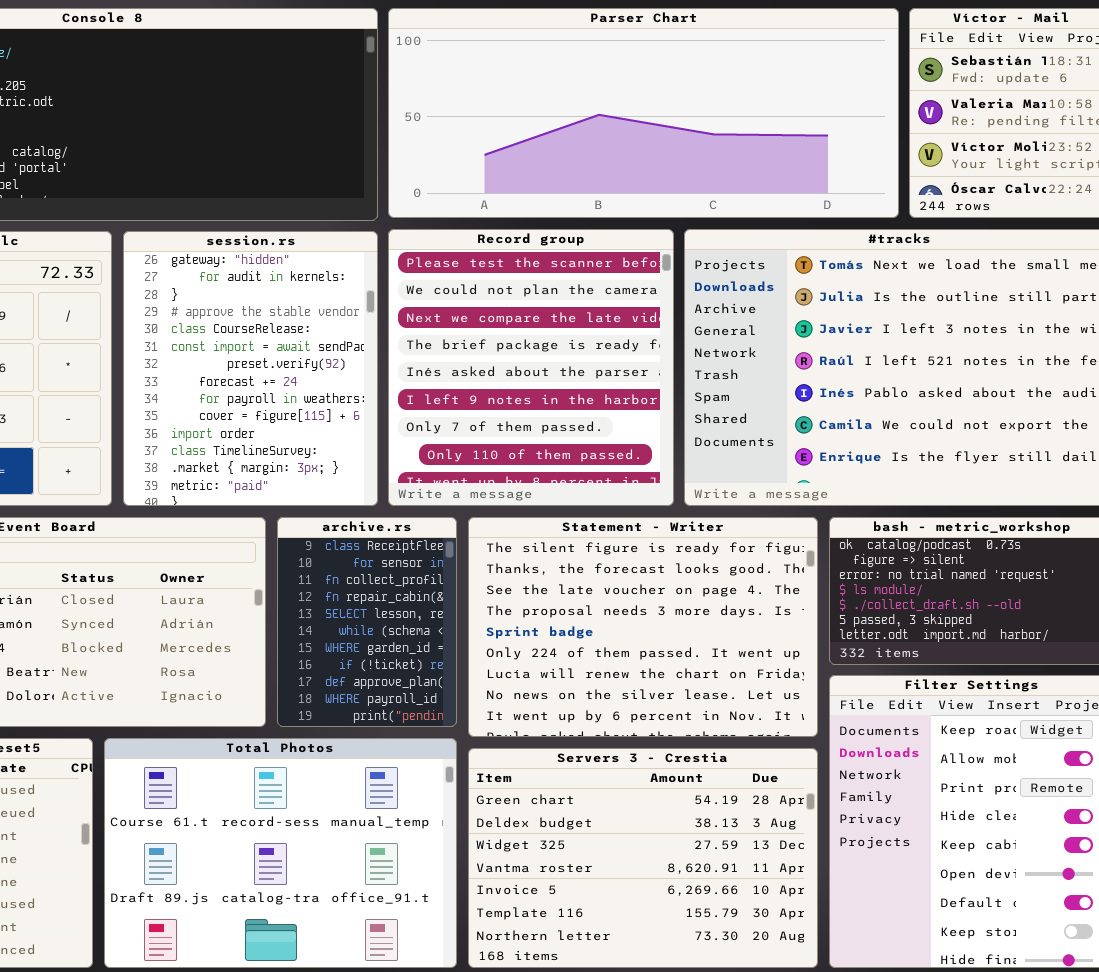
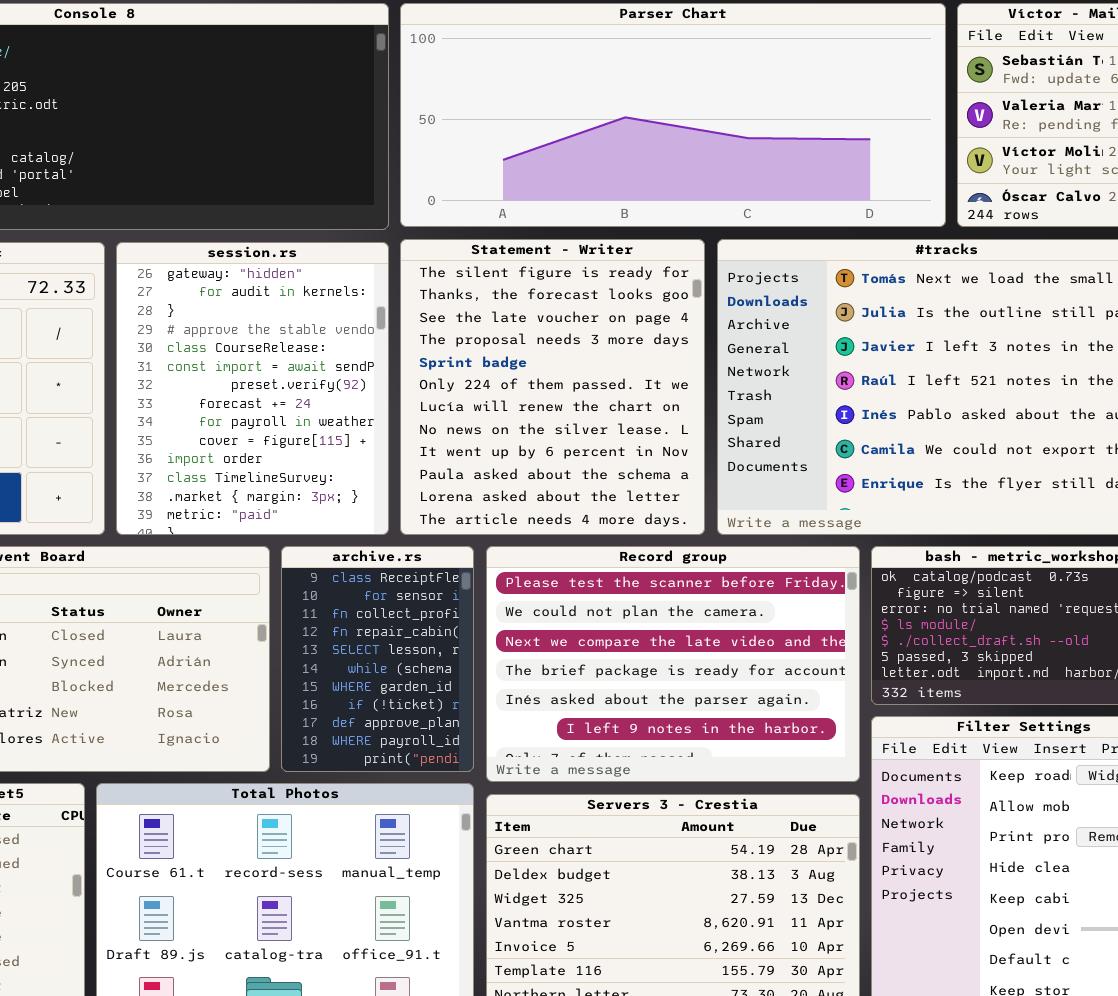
Record group: [388,229,674,506] -> [486,546,860,782], moved, resized
Statement - Writer: [468,517,818,737] -> [400,239,705,535], moved, resized

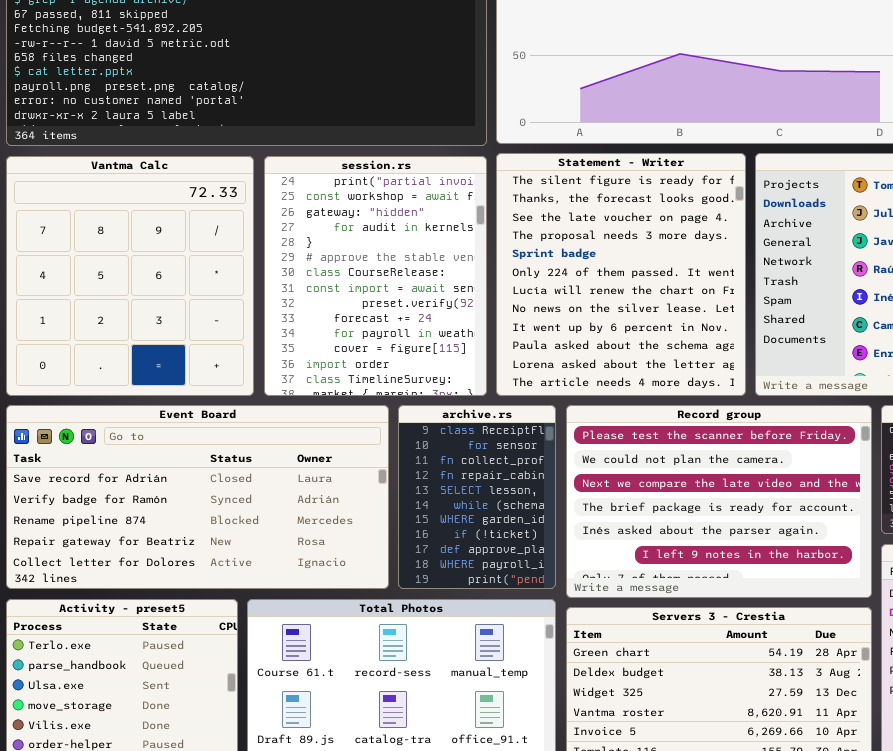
session.rs: [116,242,389,535] -> [264,156,487,396], scrolled up 2 rows

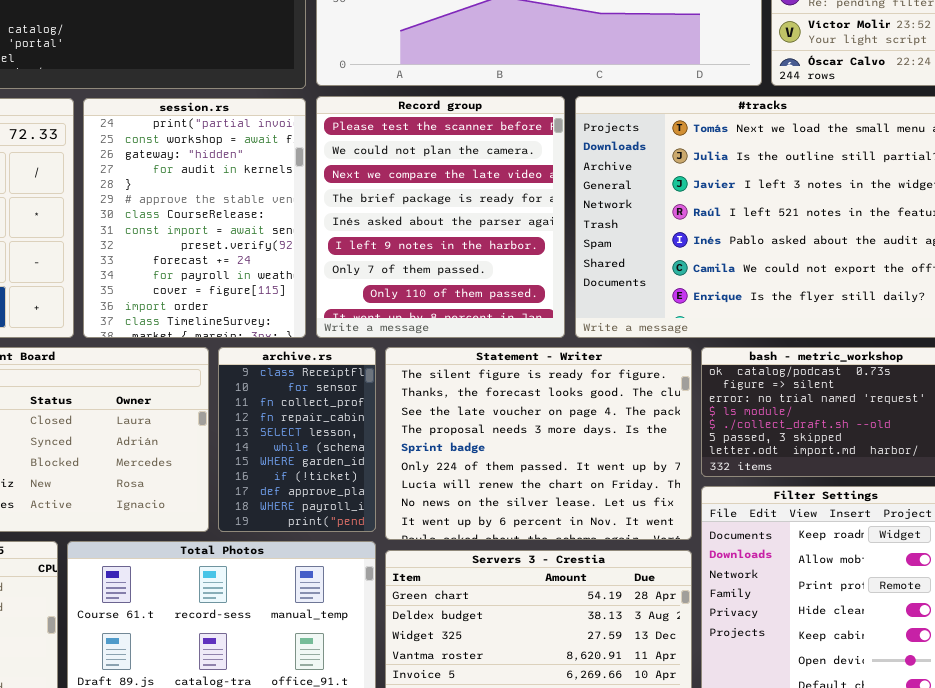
Statement - Writer: [496,153,746,396] -> [385,347,692,540], moved, resized
Record group: [566,405,872,598] -> [316,96,565,338], moved, resized

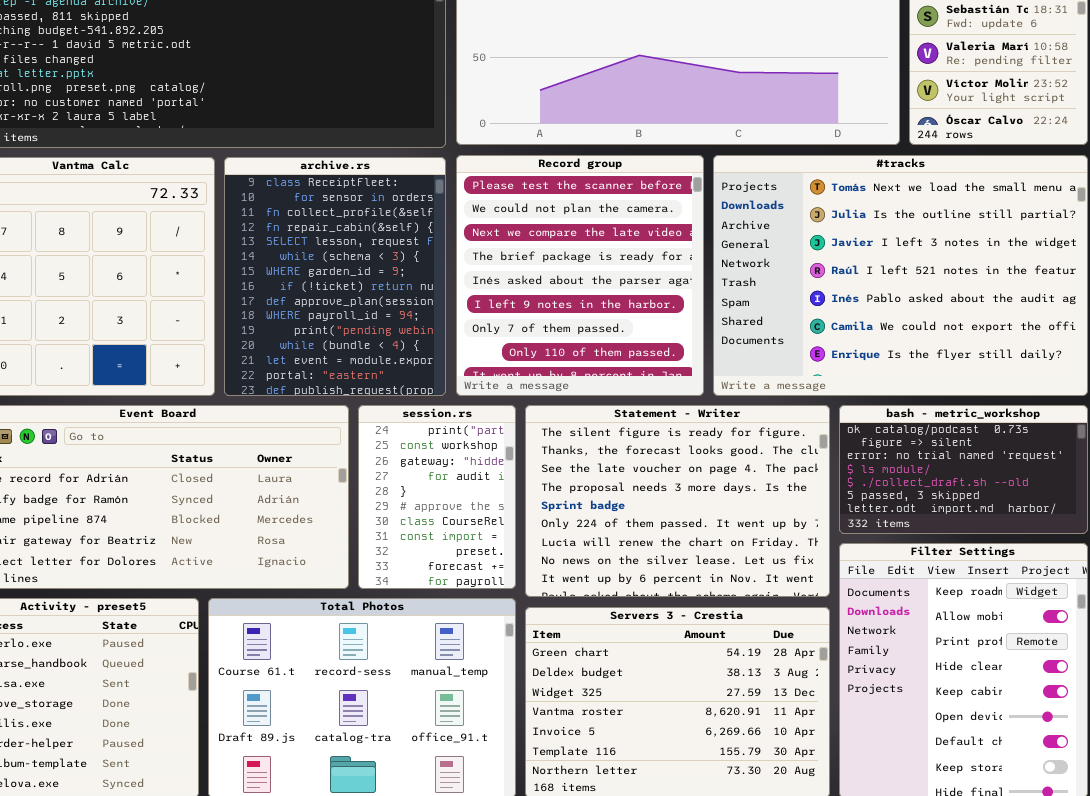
session.rs: [83,98,306,338] -> [358,405,516,589], moved, resized
archive.rs: [218,347,376,532] -> [224,157,446,396], moved, resized

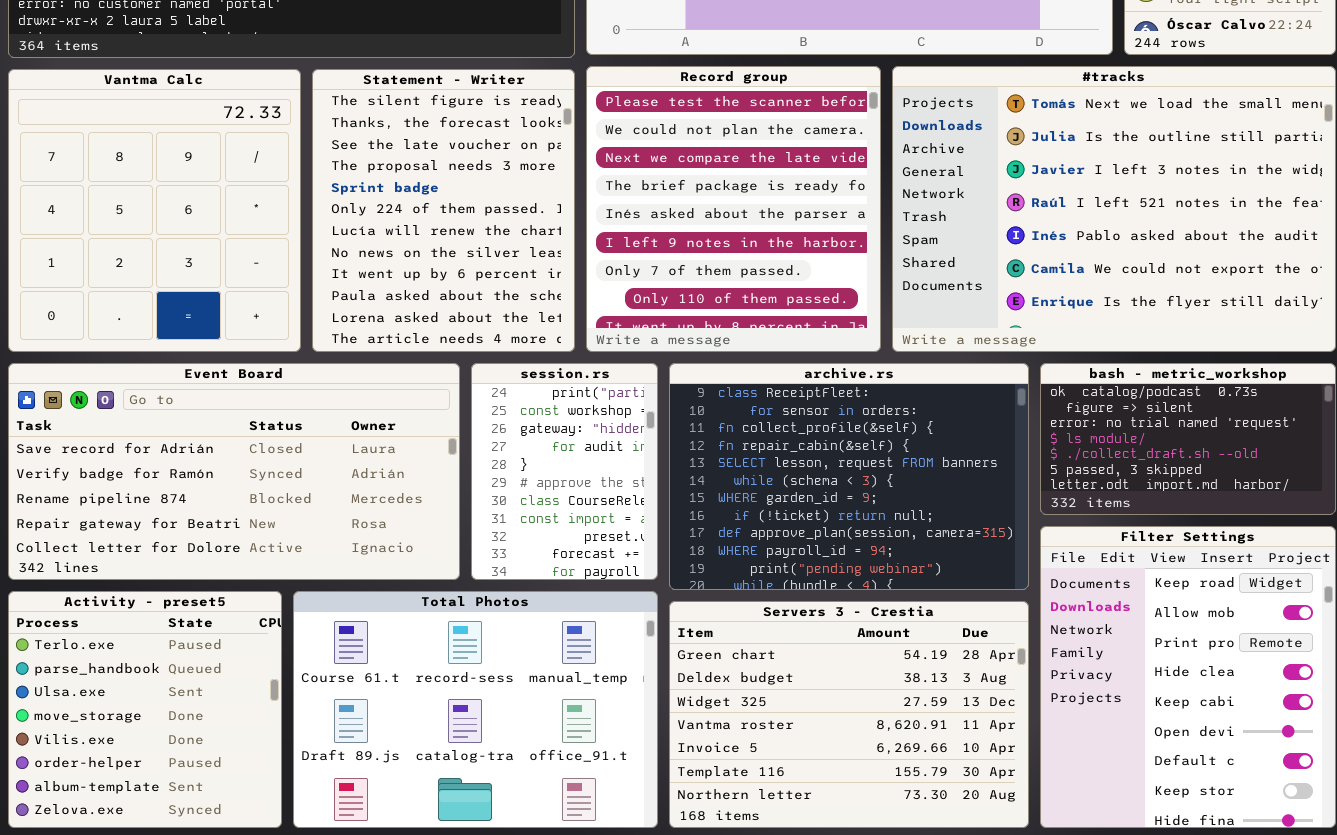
archive.rs: [224,157,446,396] -> [669,363,1029,590], moved, resized
Statement - Writer: [525,405,830,597] -> [312,69,575,352], moved, resized

